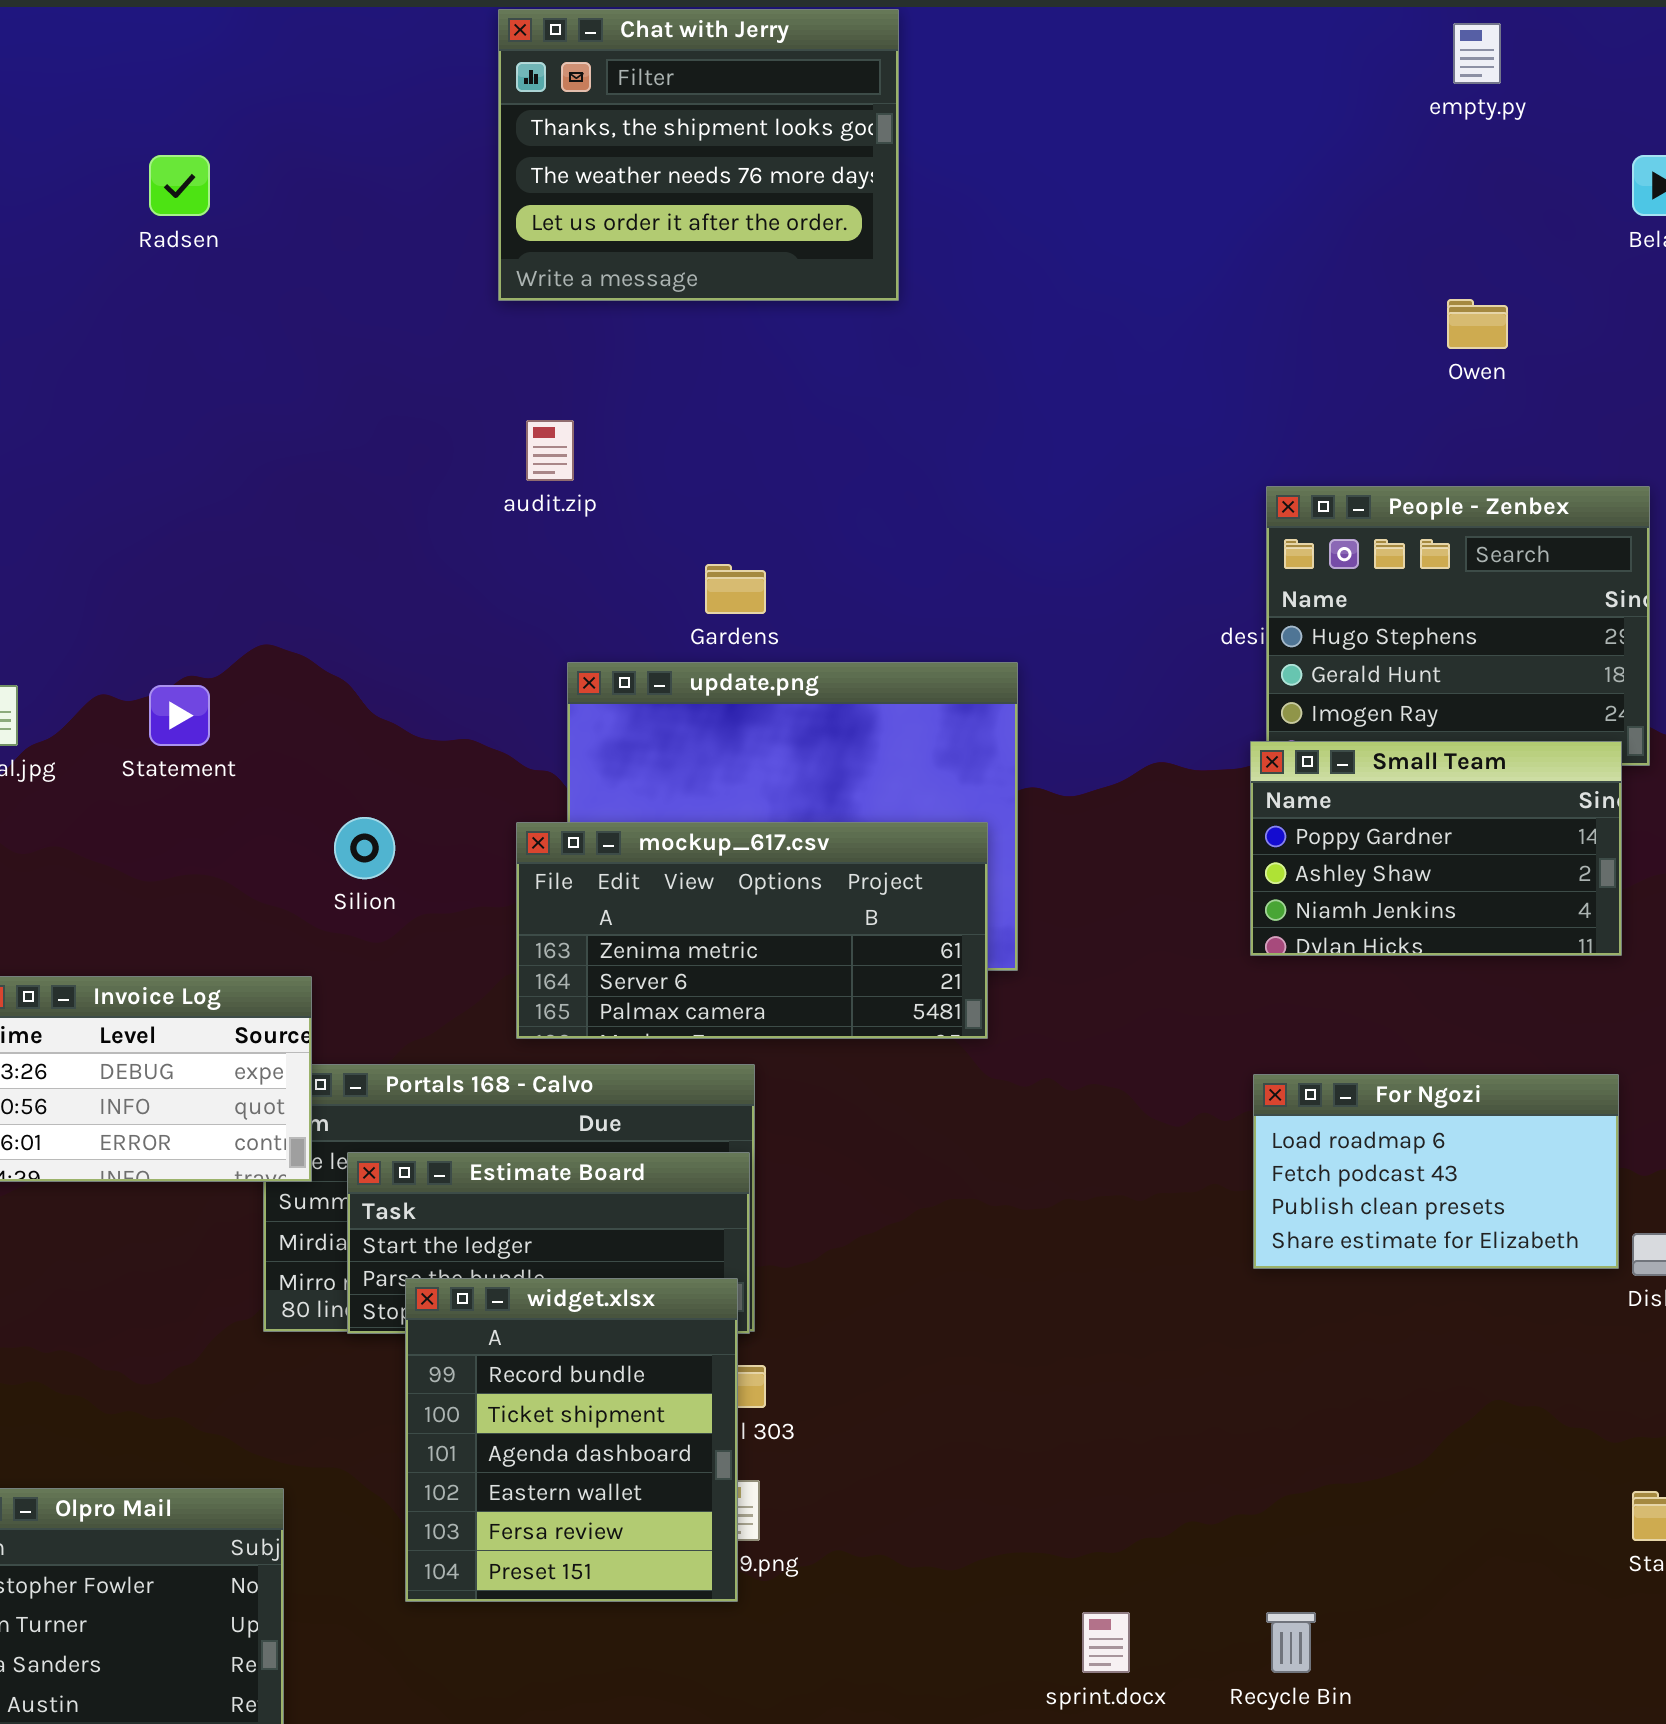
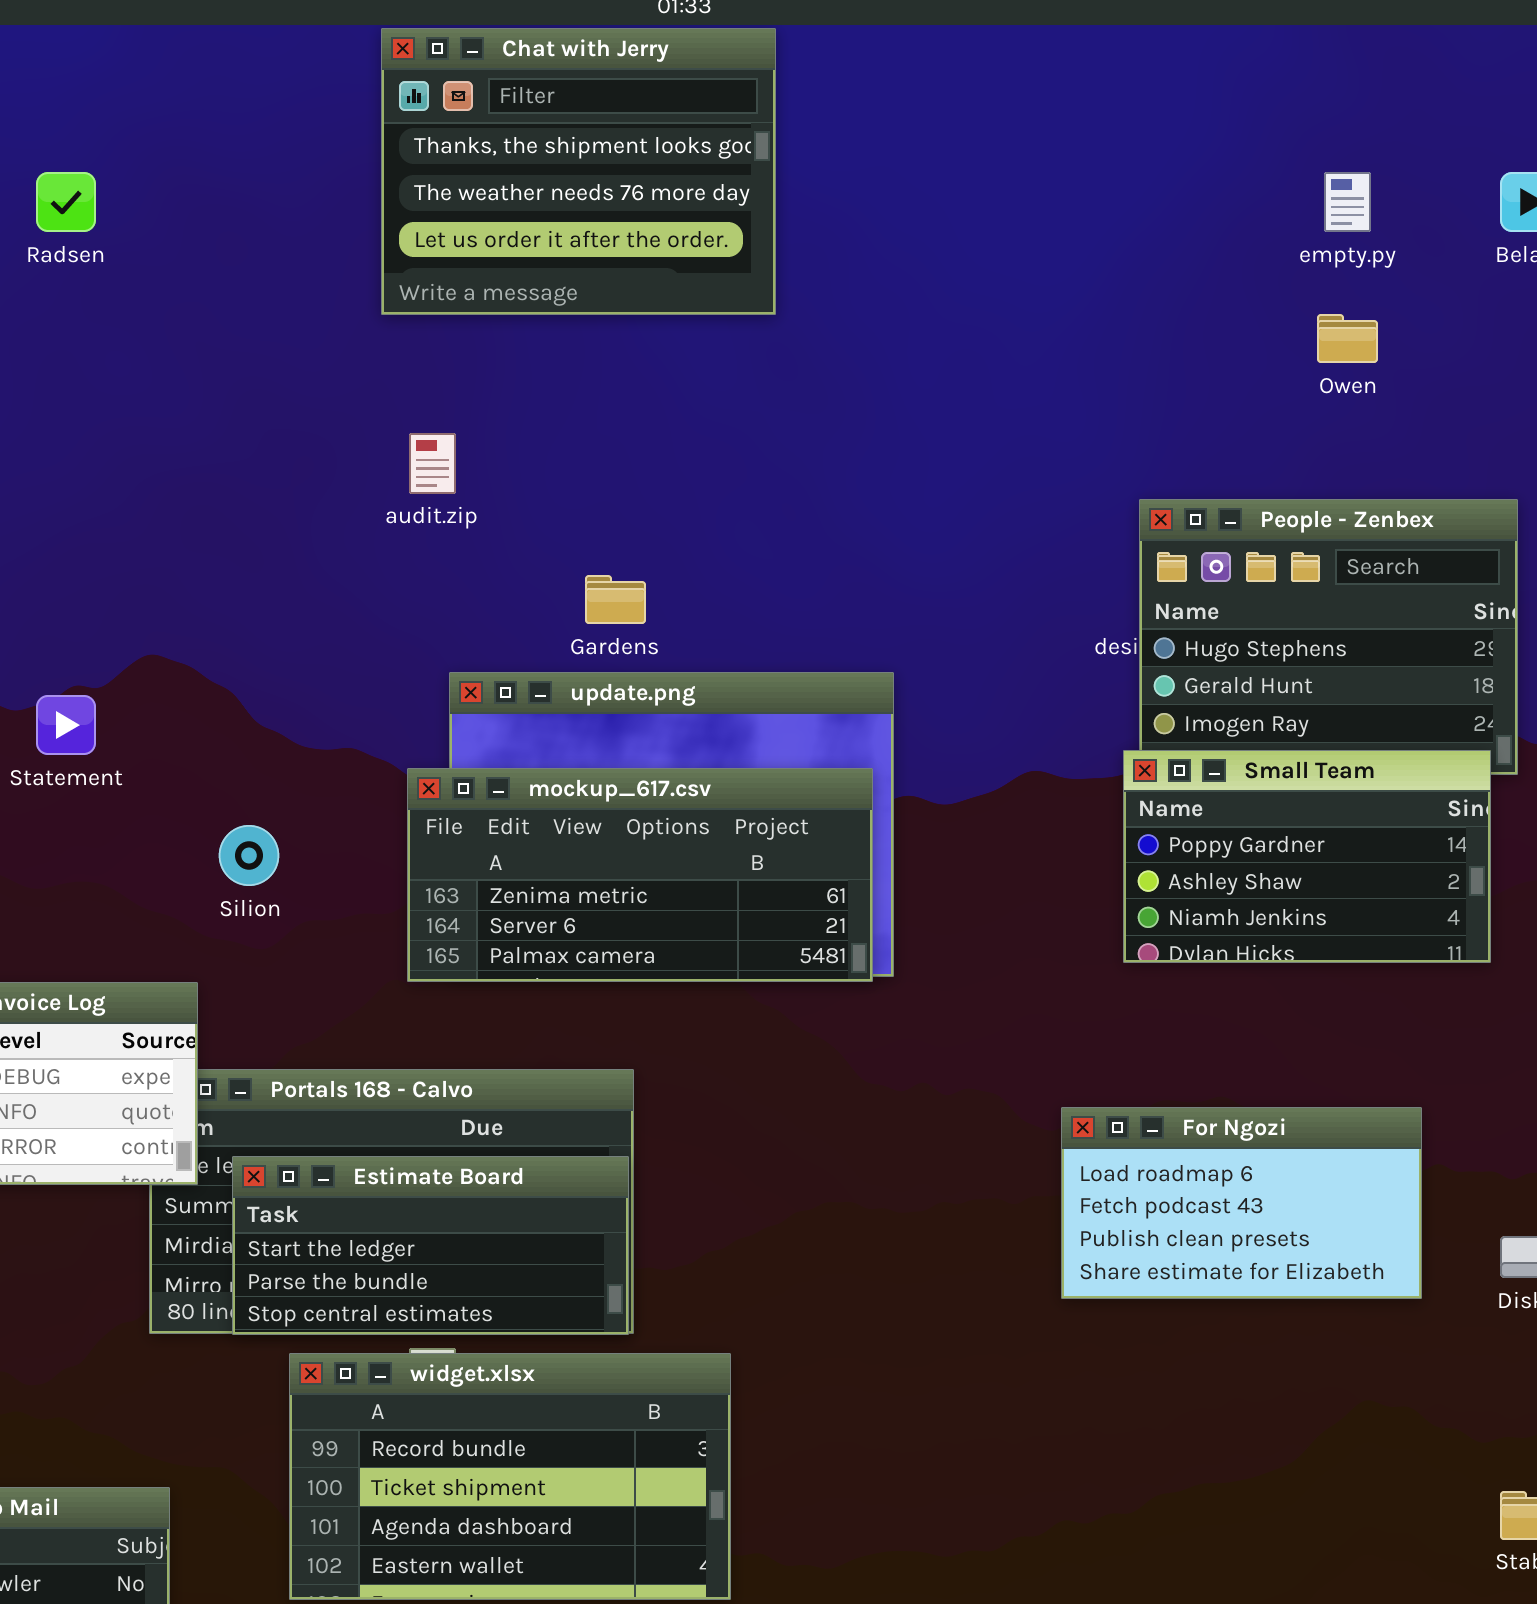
empty.py: [1453,23,1501,84] -> [1324,172,1371,232], moved
mockup_617.csv: [516,822,988,1039] -> [407,768,873,982], moved
For Ngozi: [1253,1074,1619,1269] -> [1061,1107,1422,1299], moved
widget.xlsx: [405,1278,738,1602] -> [289,1353,731,1600], resized

